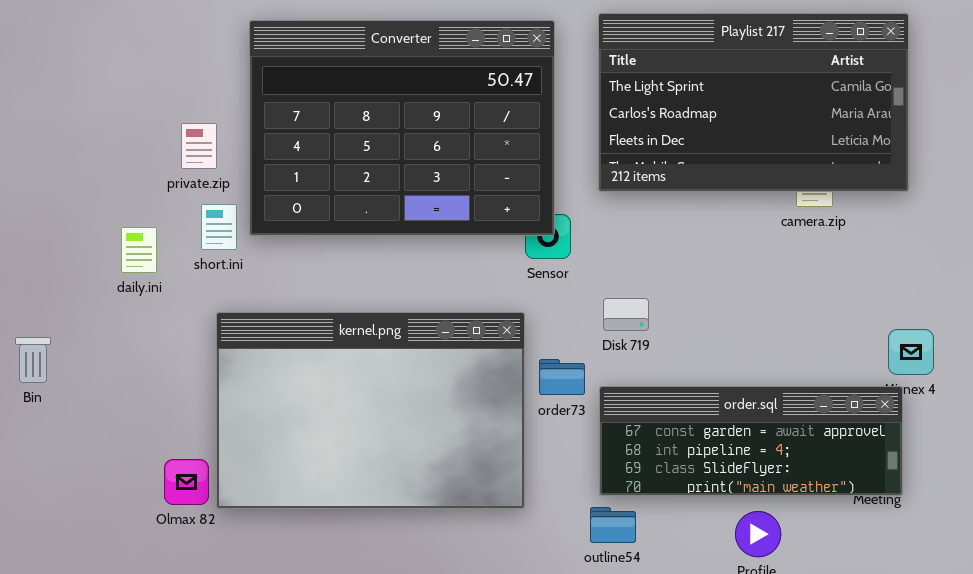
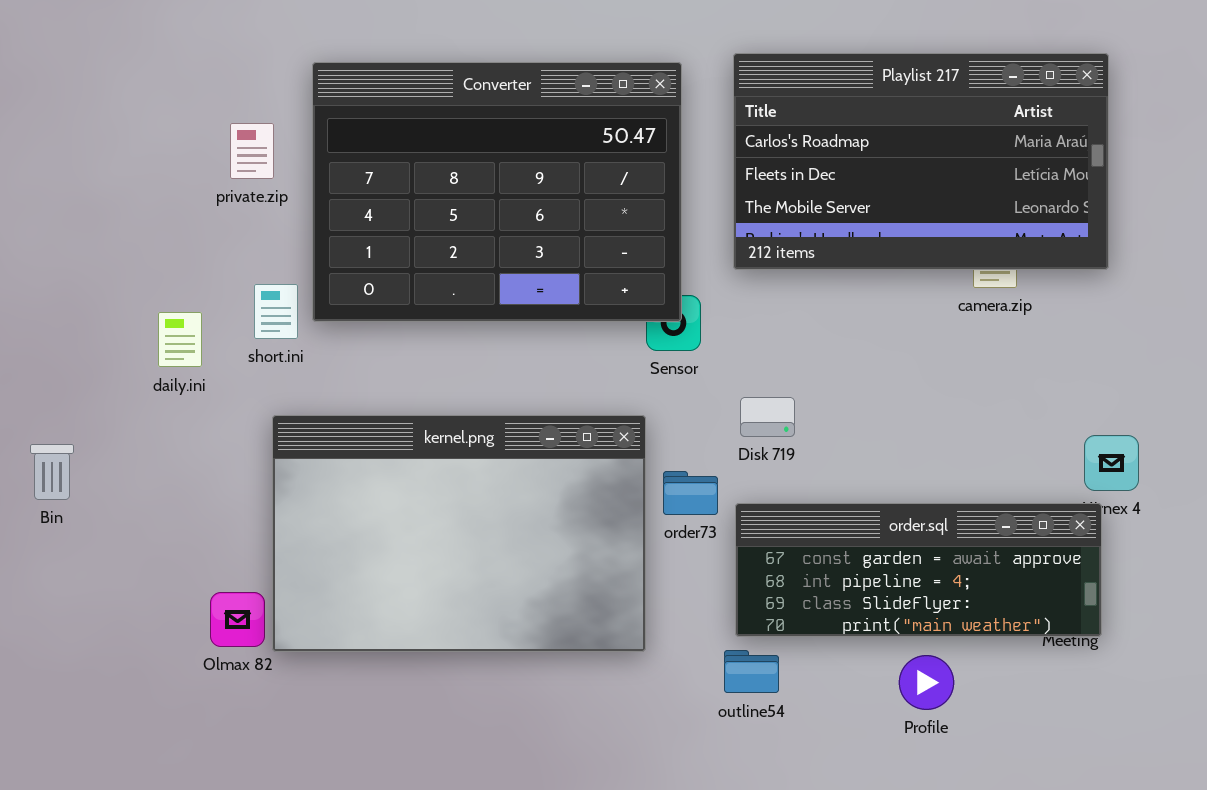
Playlist 217: [598,13,909,192] -> [733,53,1109,270], scrolled down 1 row
private.zip: [181,123,217,169] -> [230,123,274,179], moved

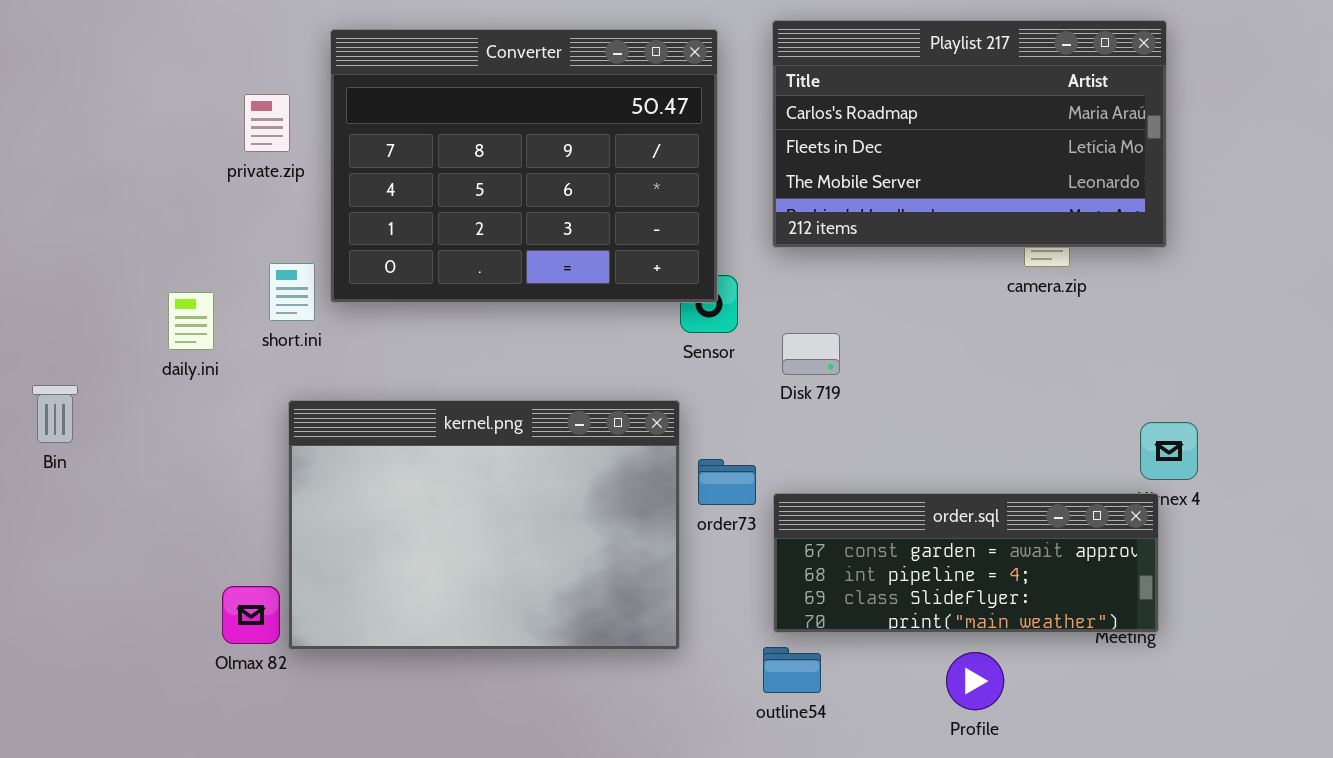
Disk 719: [740,397,795,437] -> [782,333,840,375], moved
Bin: [30,444,74,500] -> [32,385,78,443], moved

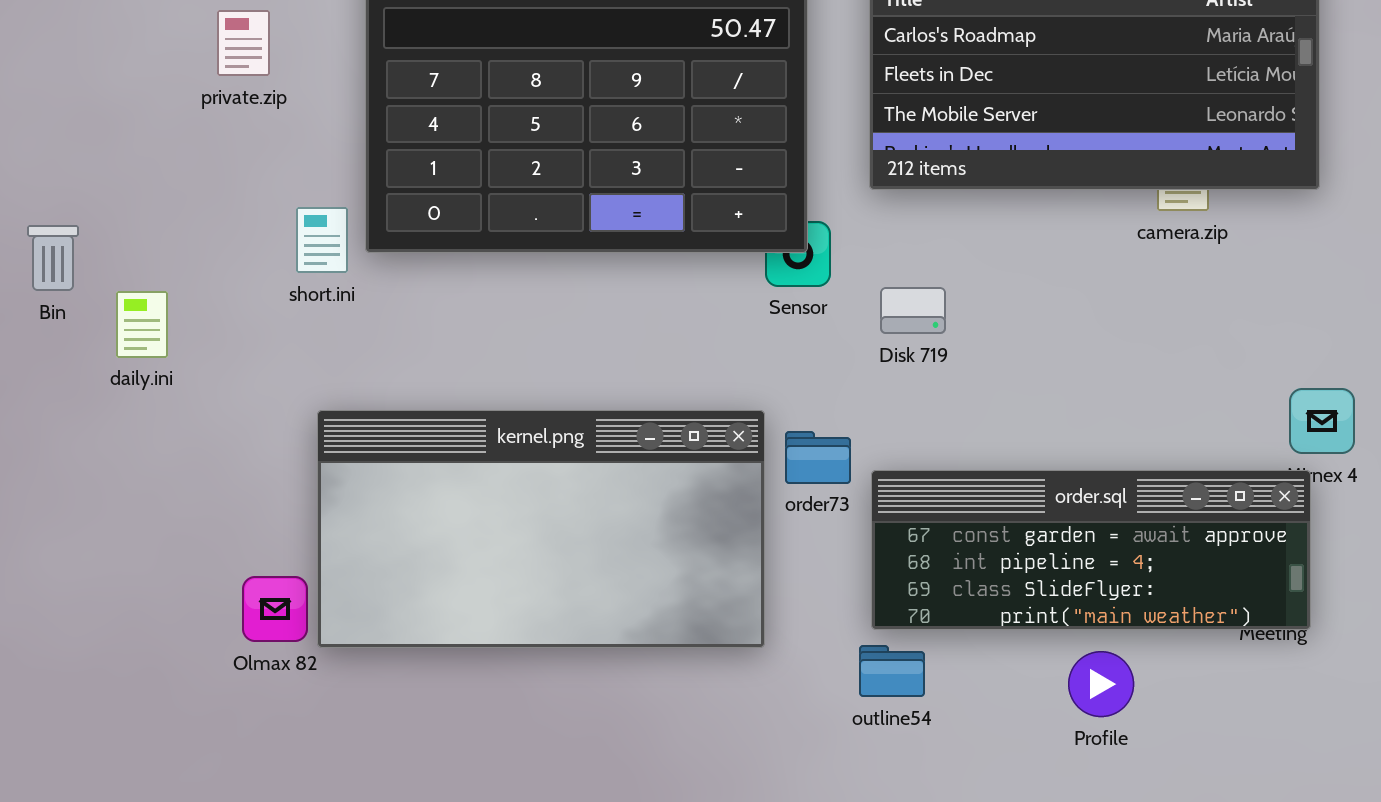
private.zip: [244,94,290,152] -> [217,10,270,76], moved
daily.ini: [168,292,214,350] -> [116,291,168,358], moved
Bin: [32,385,78,443] -> [27,225,79,291], moved
kernel.png: [288,400,680,650] -> [317,410,765,648], resized

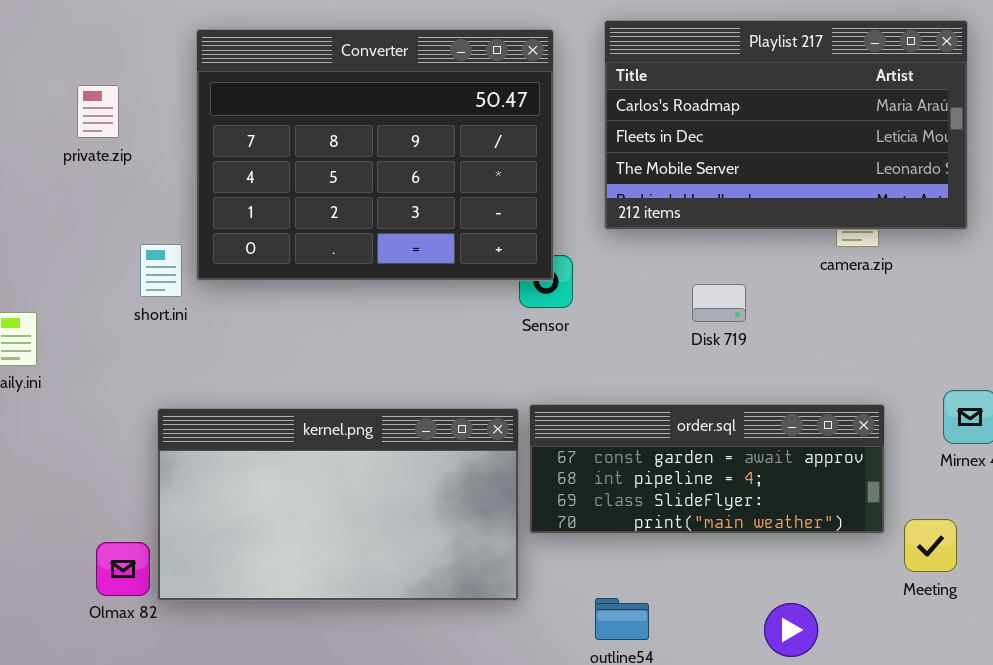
Disk 719: [880,287,946,334] -> [692,284,746,322], moved
order.sql: [871,470,1311,630] -> [529,404,885,534], moved

